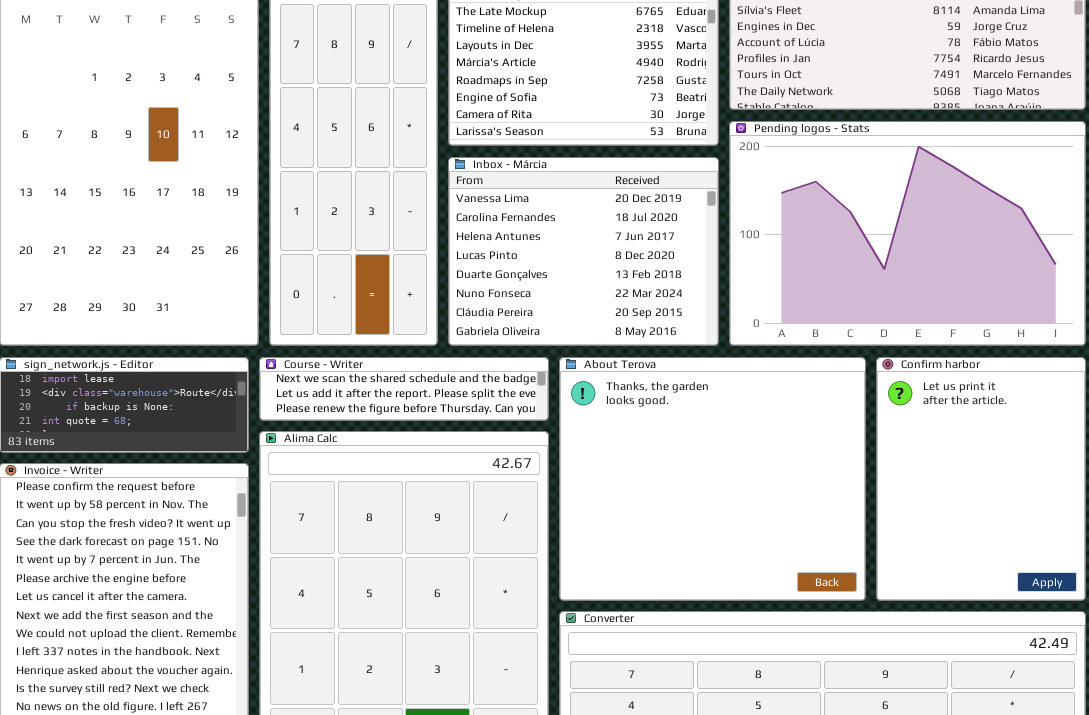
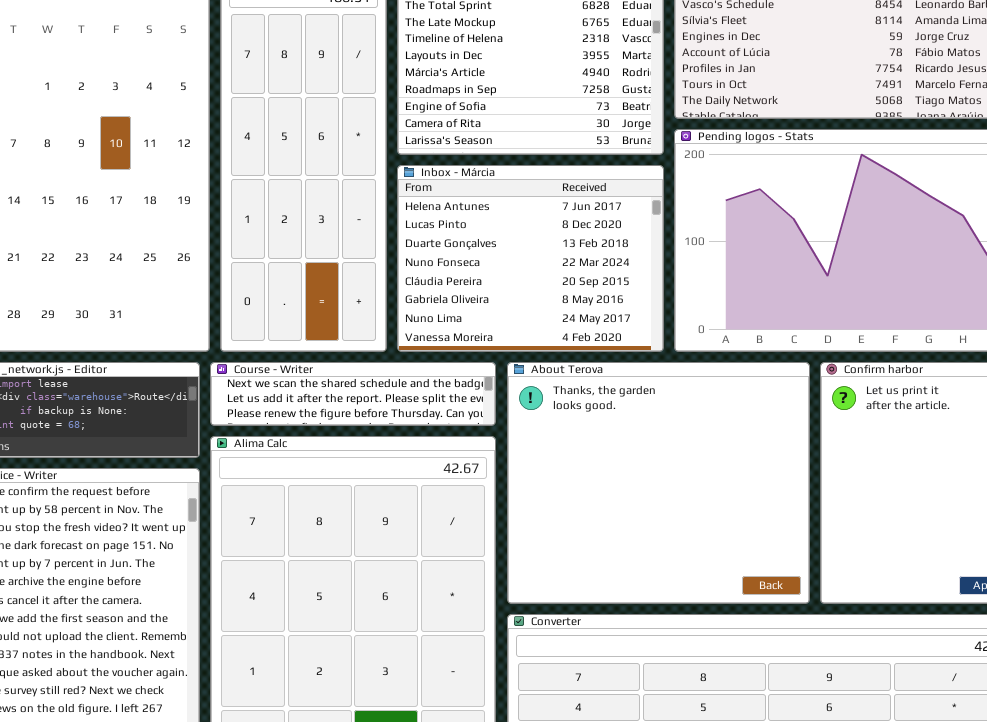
Inbox - Márcia: [448,157,719,346] -> [397,165,664,352], scrolled down 2 rows

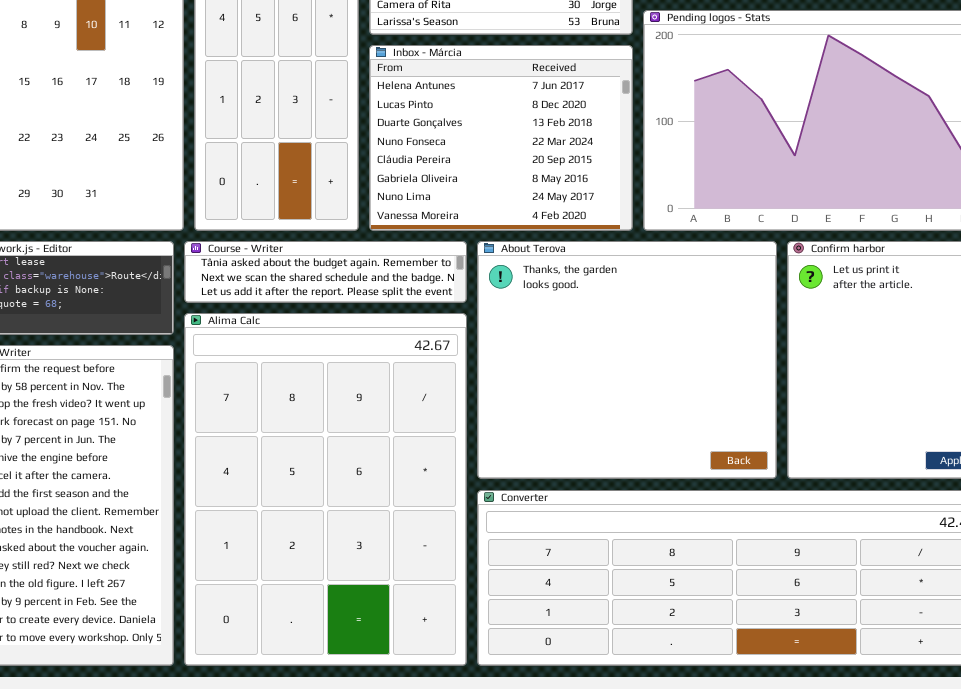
Course - Writer: [210,362,496,426] -> [184,241,467,303], scrolled up 1 row

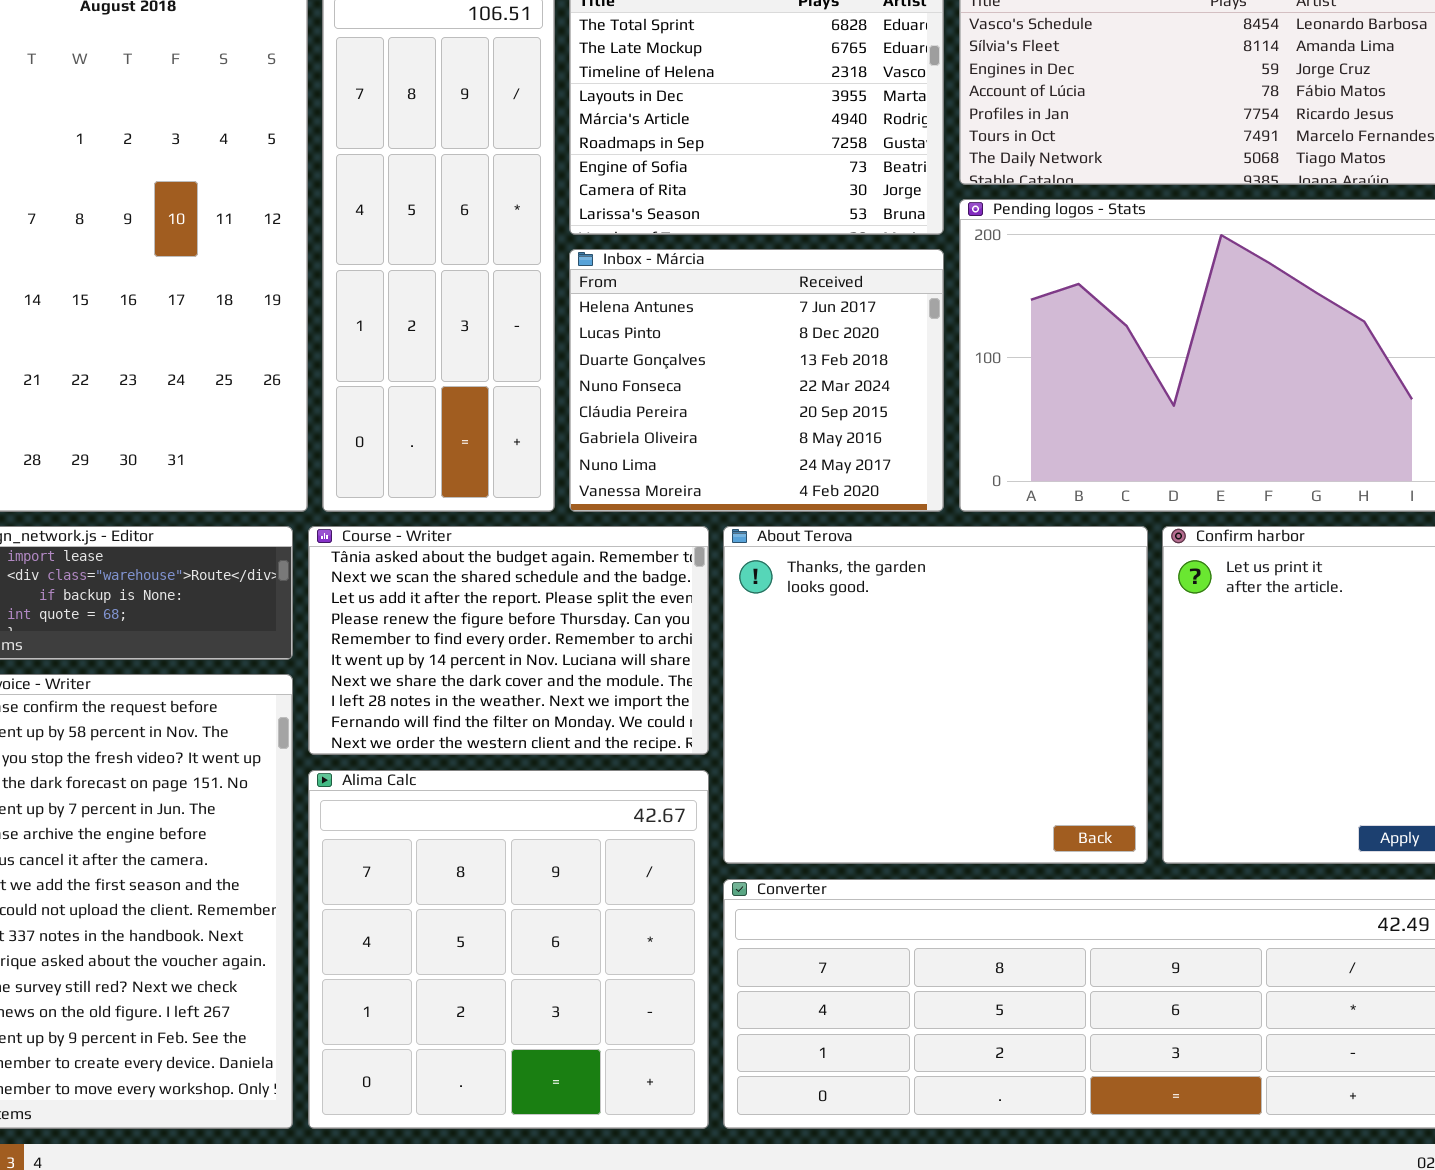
Course - Writer: [184,241,467,303] -> [308,526,709,755], resized
Alima Calc: [184,313,467,666] -> [308,770,709,1129], resized

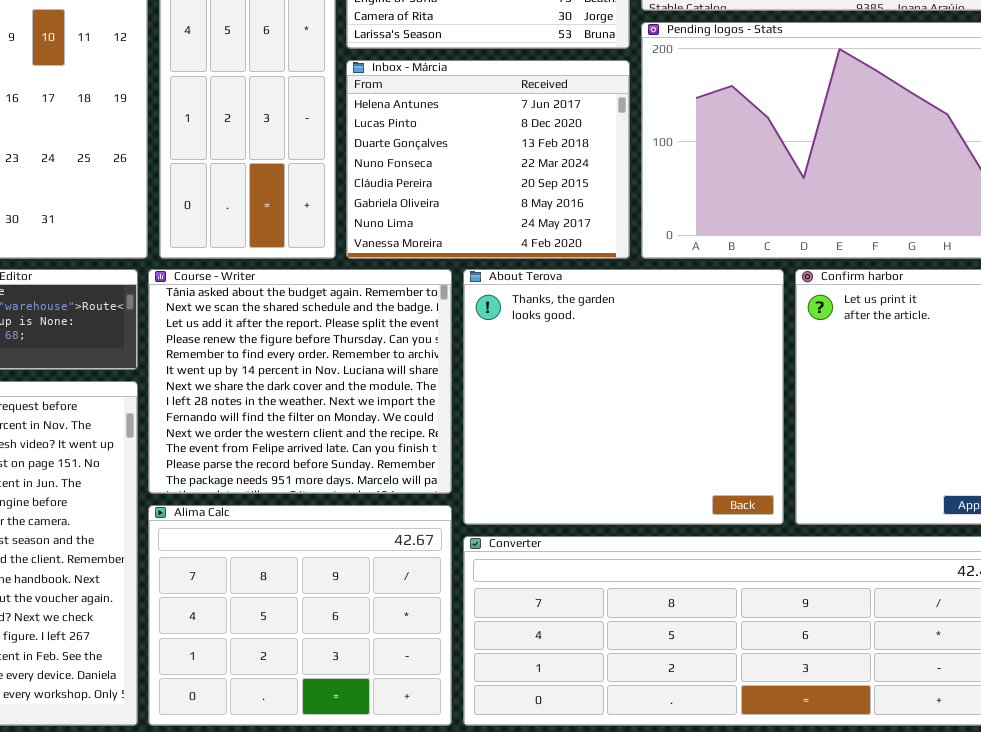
Course - Writer: [308,526,709,755] -> [148,269,452,494], resized
Alima Calc: [308,770,709,1129] -> [148,505,452,726], resized

